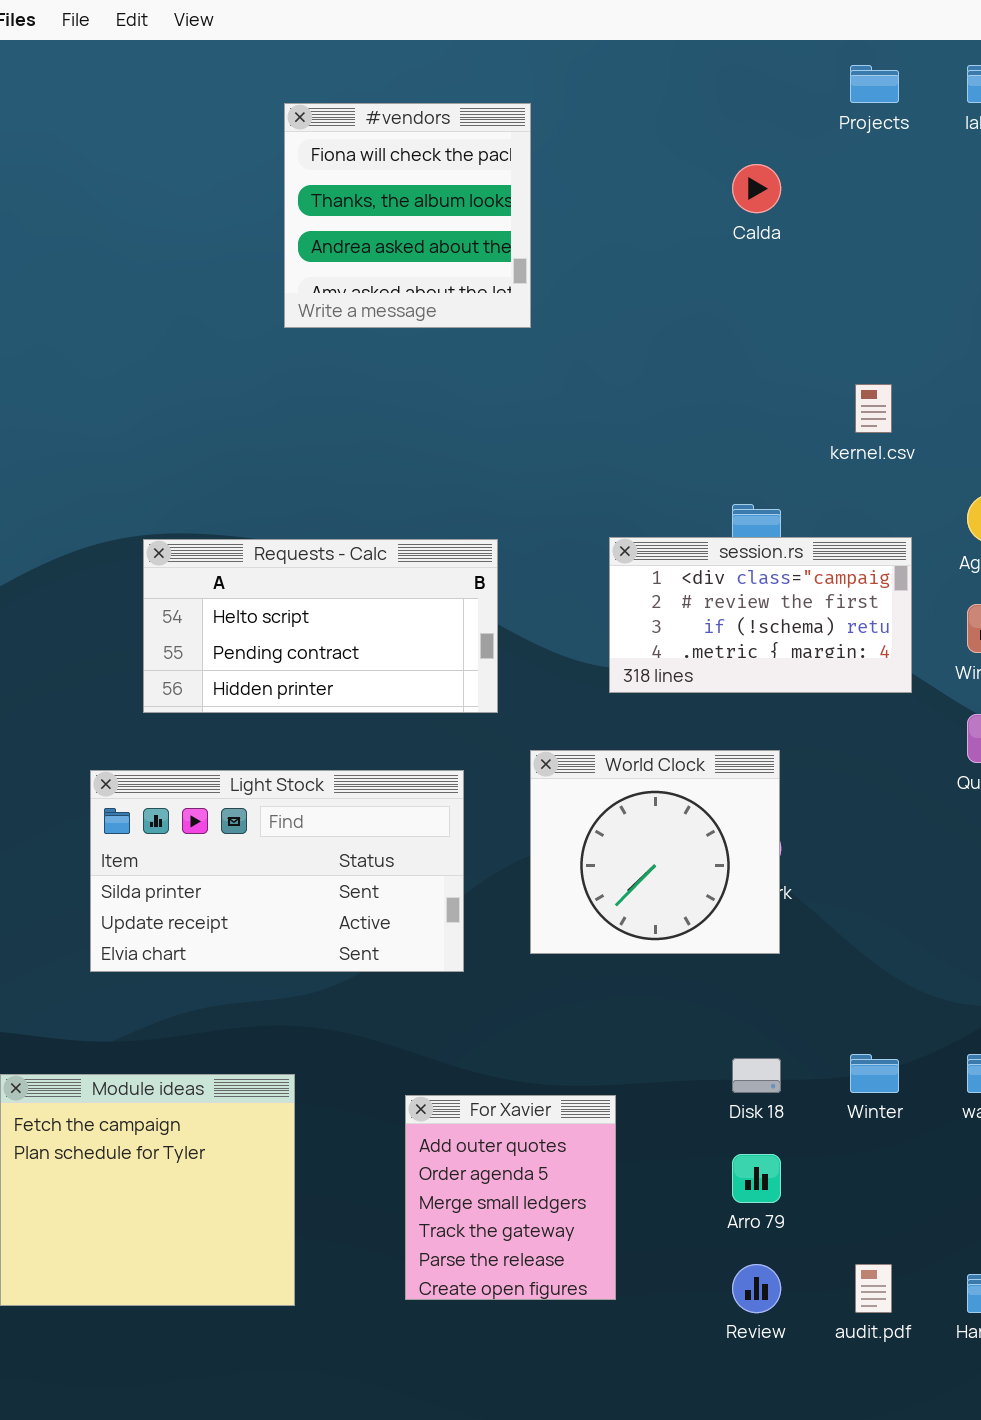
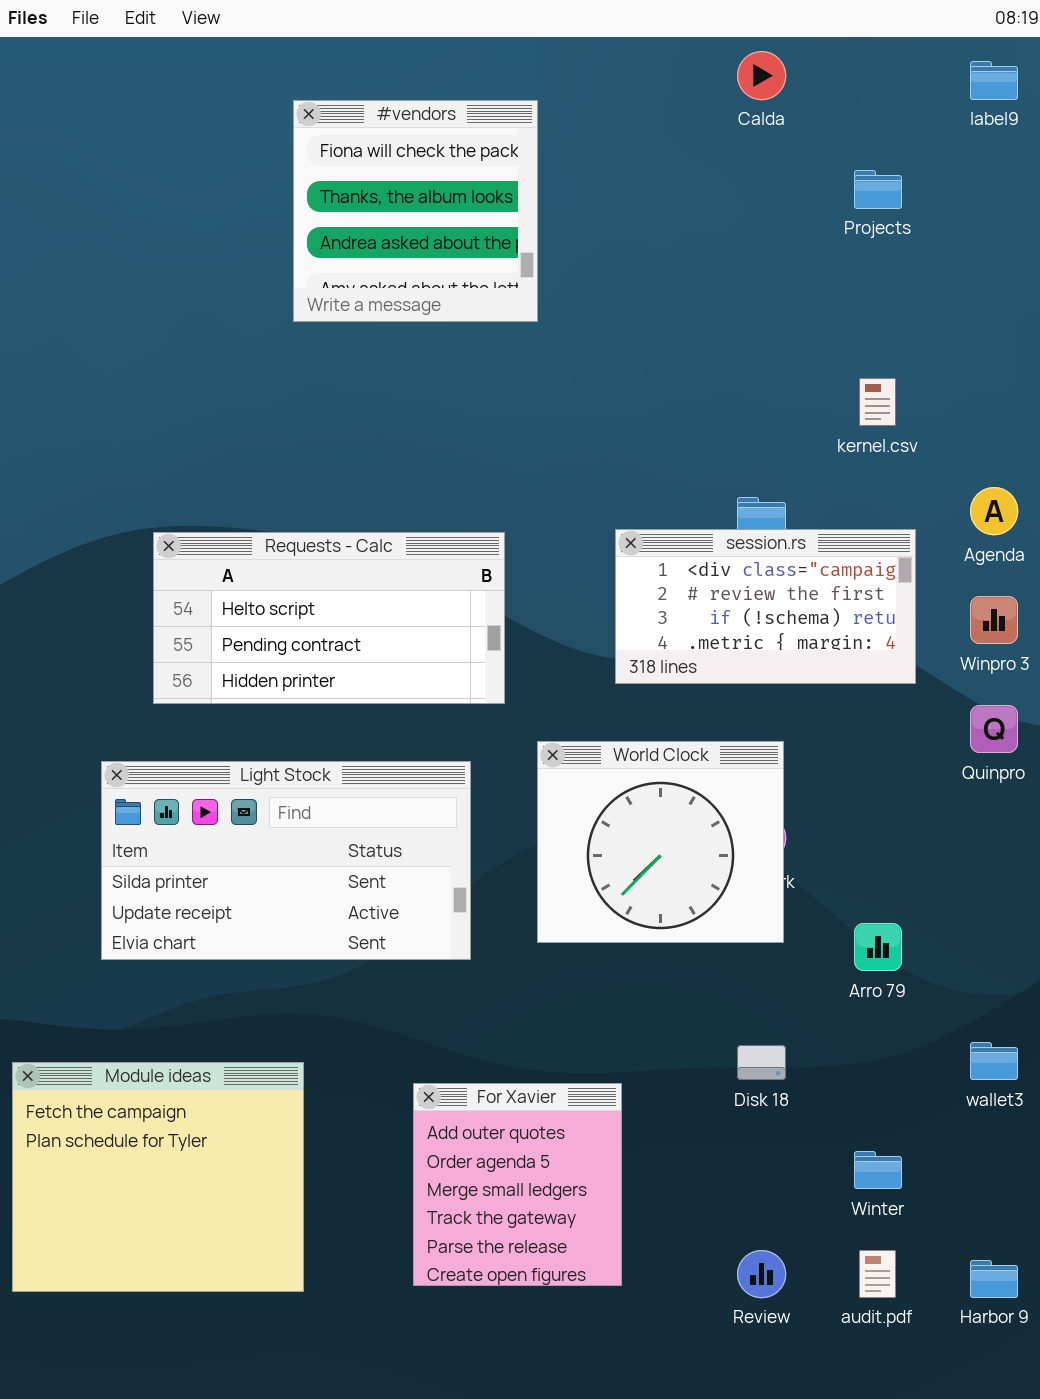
Projects: [850,65,899,103] -> [854,170,902,209], moved
Calda: [732,164,781,213] -> [737,51,786,100], moved
Winter: [850,1054,899,1093] -> [854,1151,902,1189], moved
Arro 79: [732,1154,781,1203] -> [854,923,902,971], moved

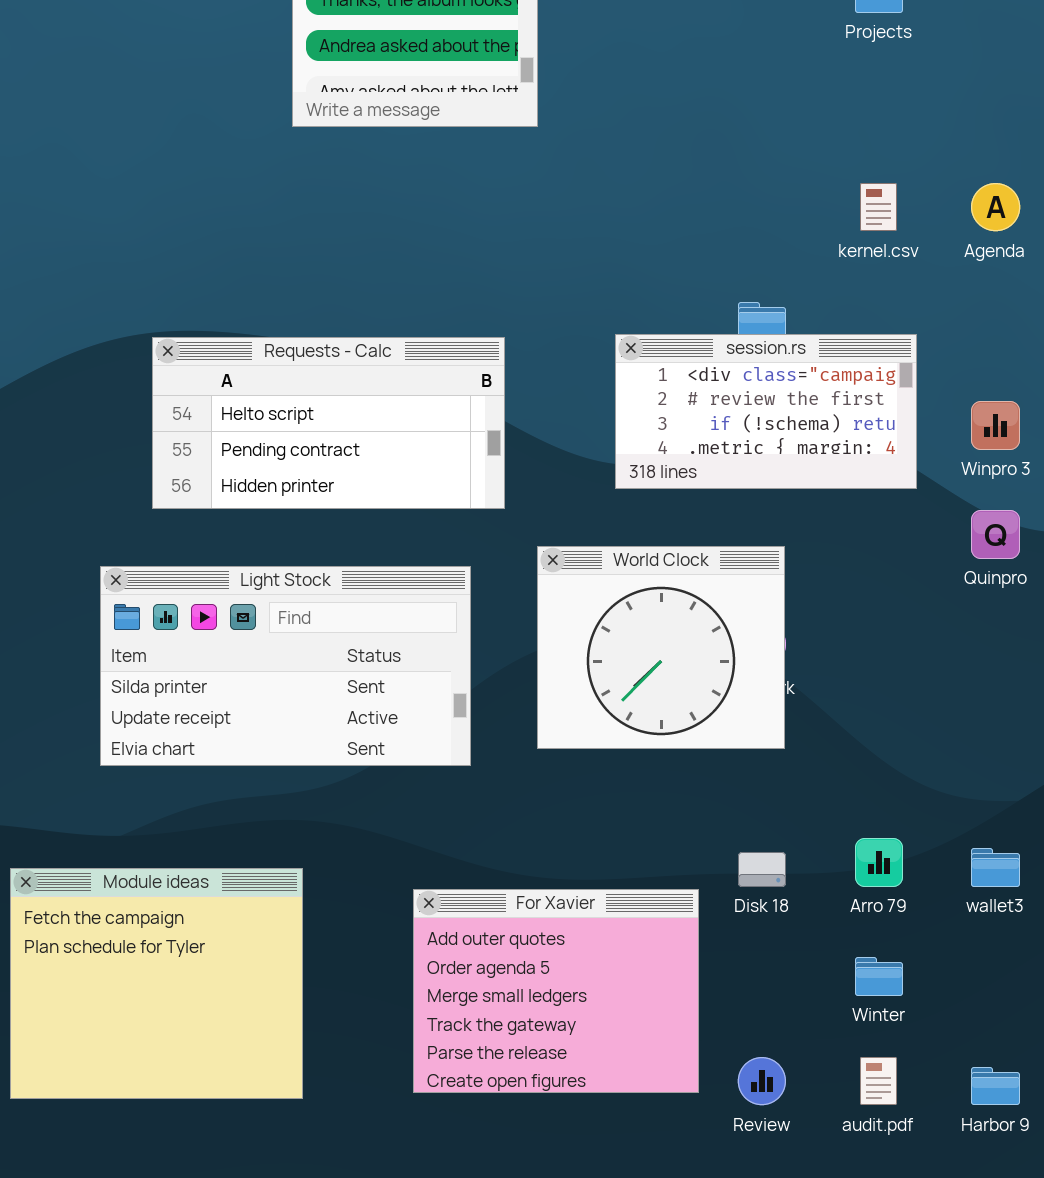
Agenda: [970,487,1018,535] -> [971,183,1020,231], moved
Arro 79: [854,923,902,971] -> [855,838,903,887], moved
For Xavier: [413,1083,622,1286] -> [413,889,699,1093], resized

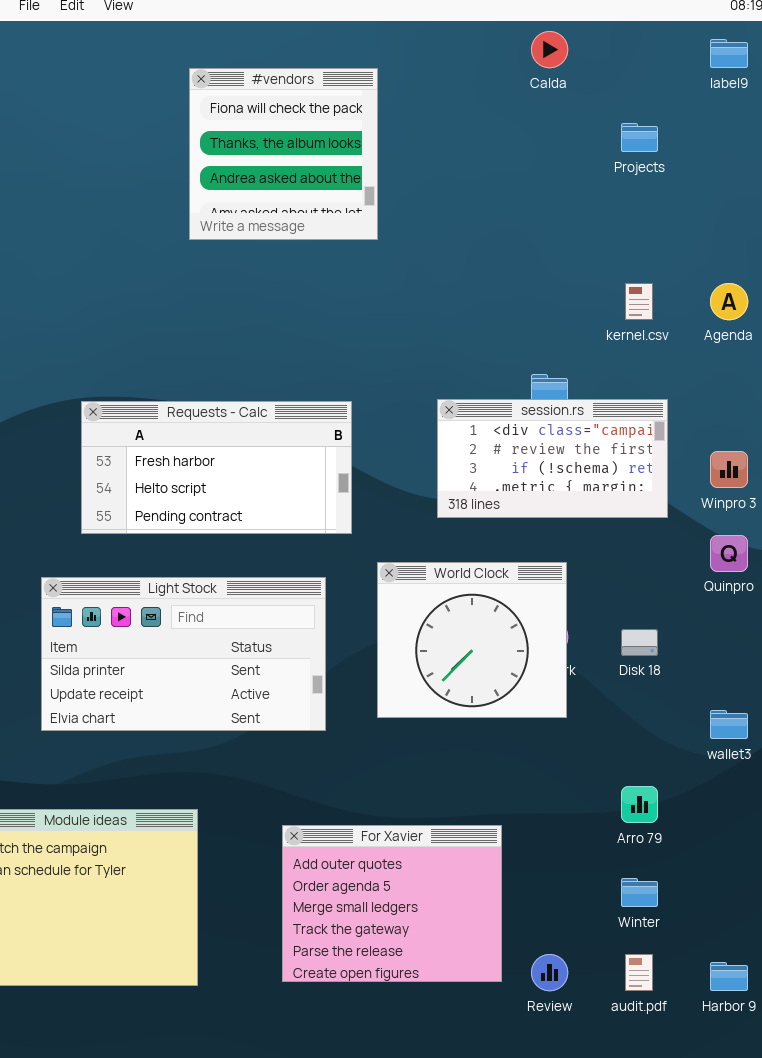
Requests - Calc: [152,337,505,509] -> [81,401,352,534], scrolled up 1 row
wallet3: [971,848,1020,887] -> [710,710,748,739], moved
Disk 18: [738,852,786,887] -> [621,629,658,656], moved

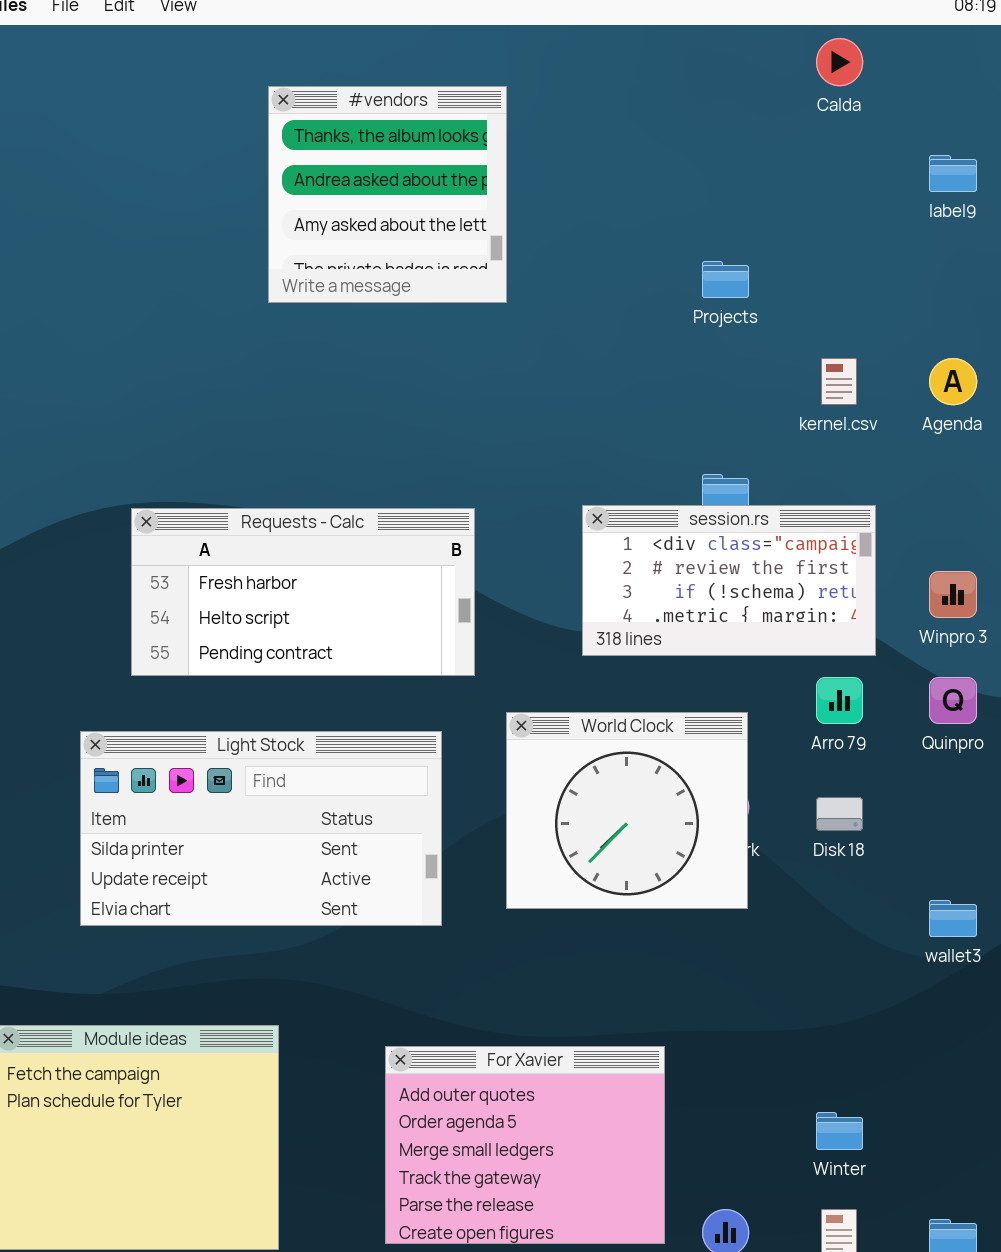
Calda: [531,31,568,68] -> [816,38,863,86], moved
label9: [710,39,748,68] -> [929,155,977,192], moved
#vendors: [189,68,378,240] -> [268,86,507,303], scrolled down 1 row
Projects: [621,123,658,152] -> [702,261,749,298], moved
Arro 79: [621,786,658,823] -> [816,677,863,724], moved

